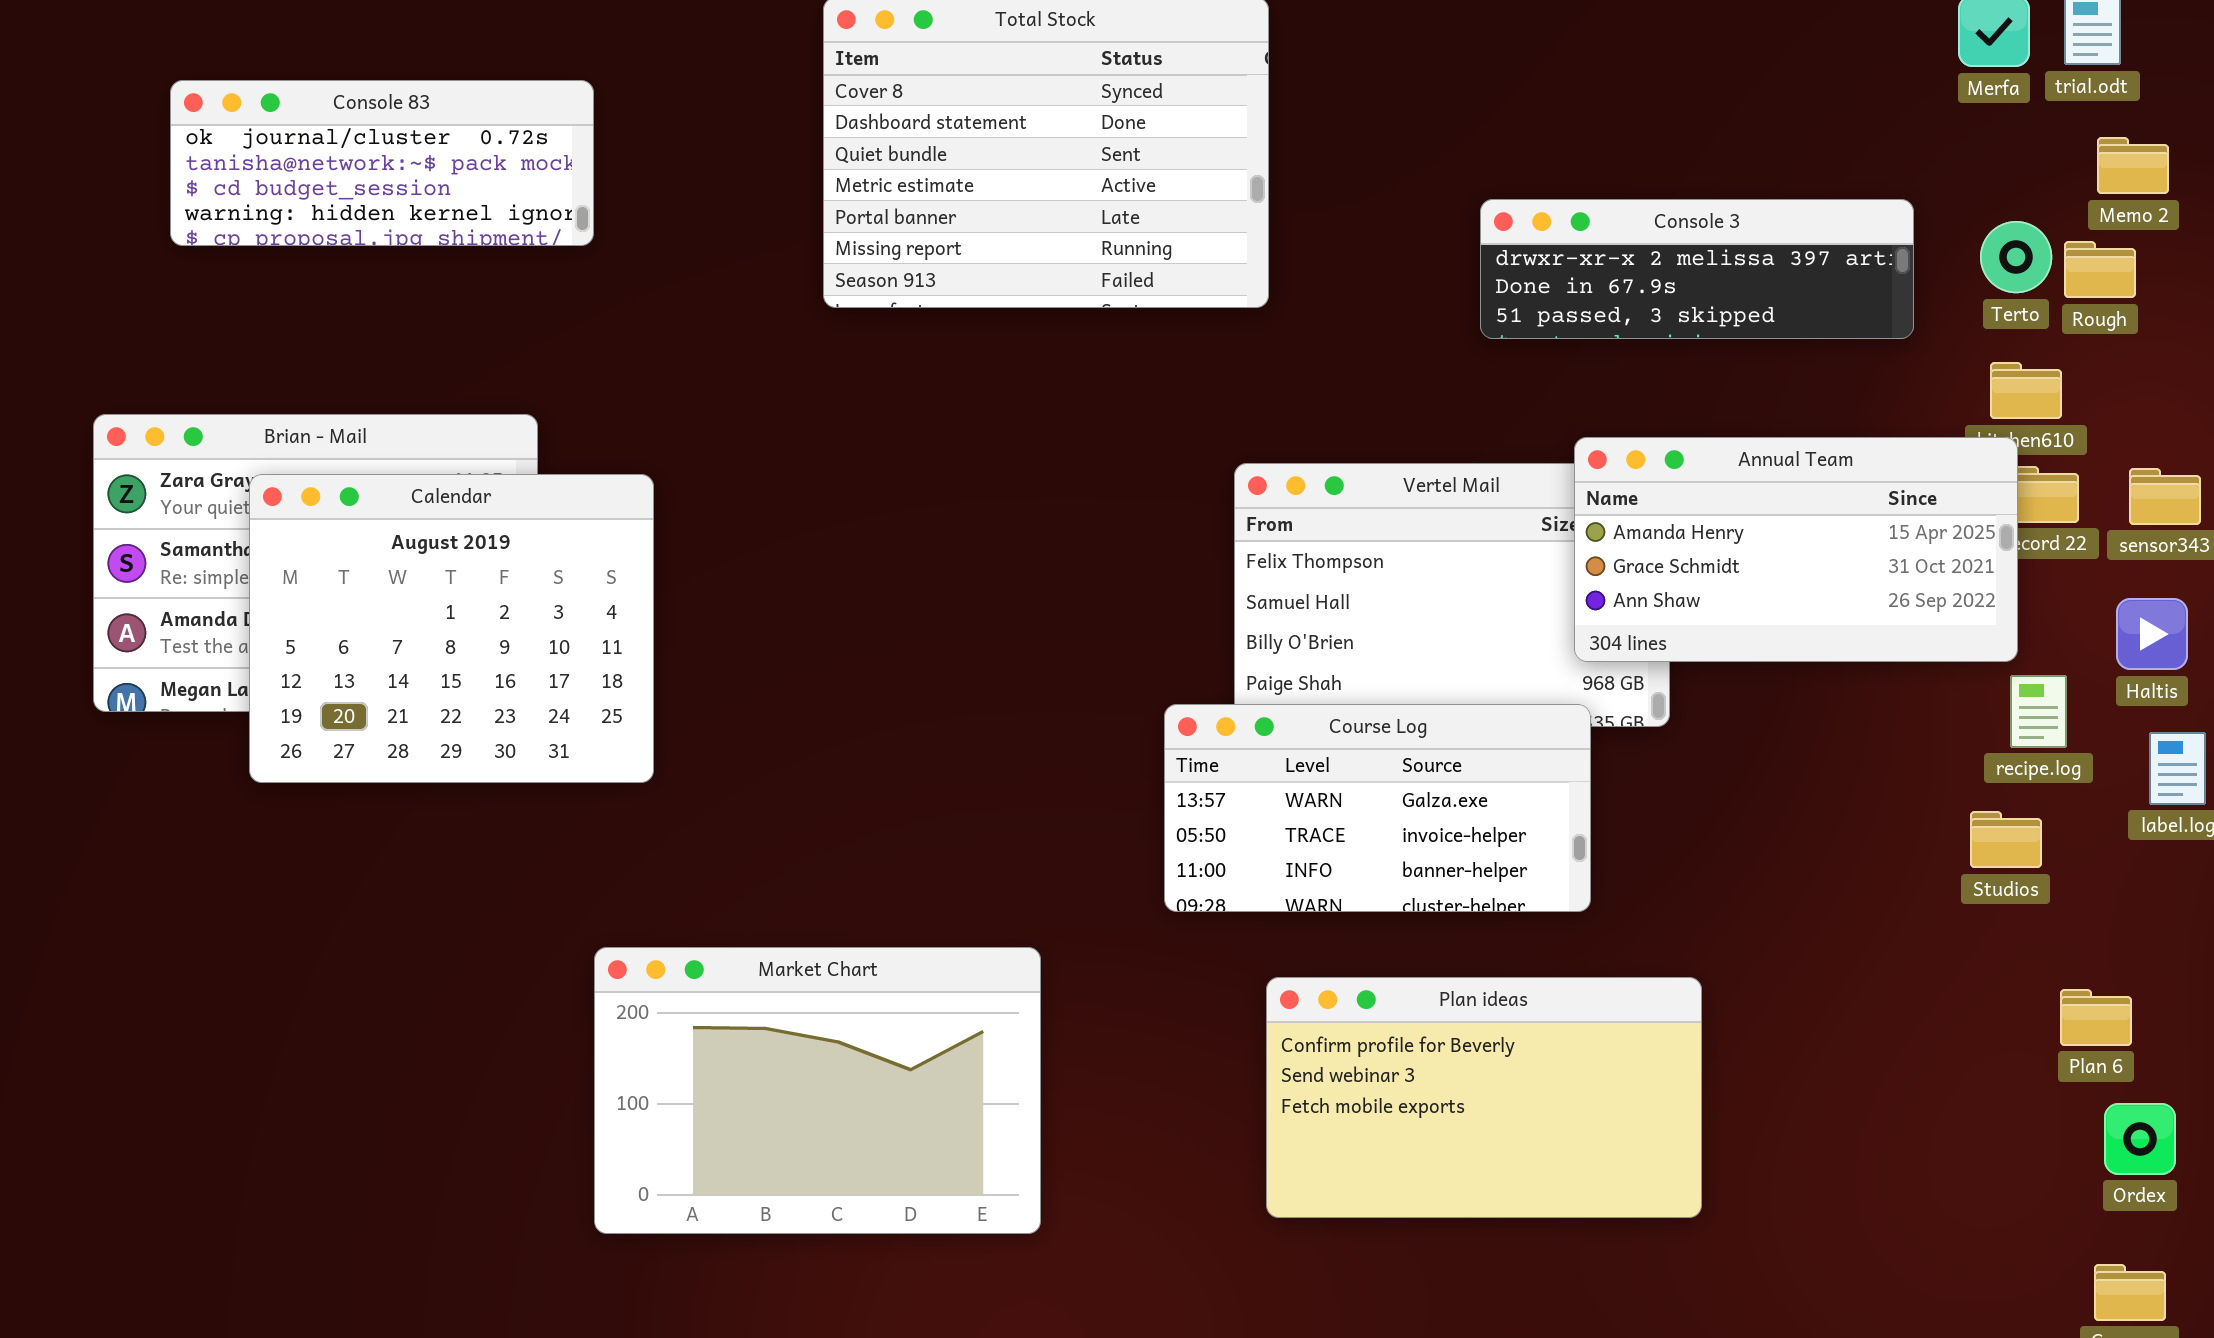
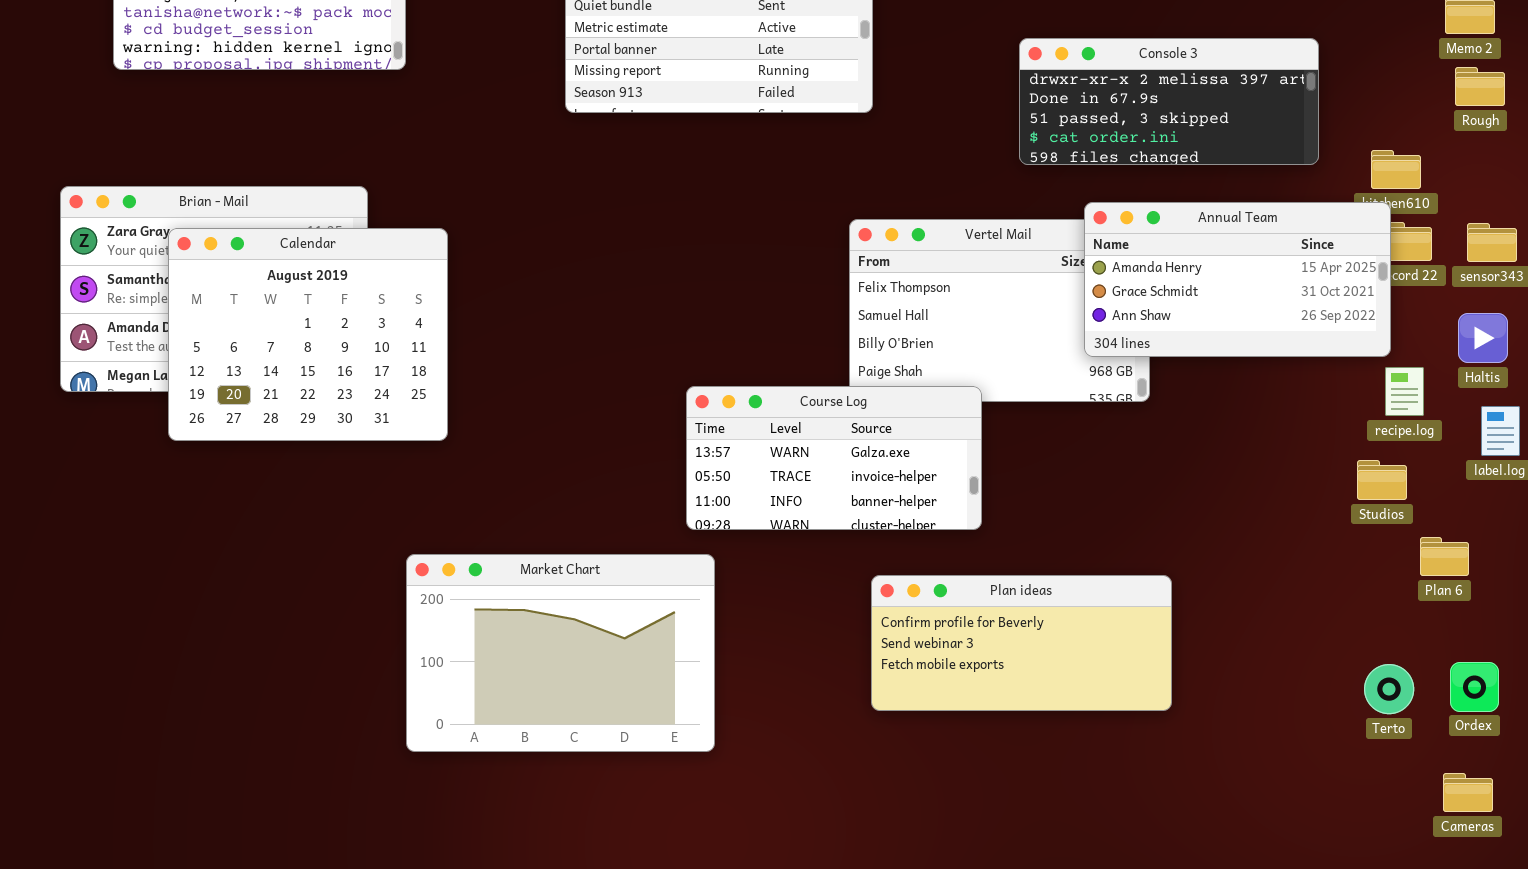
Console 3: [1480,199,1914,339] -> [1019,38,1319,165], resized
Terto: [1980,221,2052,293] -> [1364,664,1414,714], moved
Rough: [2064,241,2136,298] -> [1455,67,1505,106], moved
Course Log: [1164,704,1591,912] -> [686,386,982,530], moved
Plan ideas: [1266,977,1702,1218] -> [871,575,1172,711], resized
Plan 6: [2060,989,2132,1046] -> [1420,537,1469,576], moved

